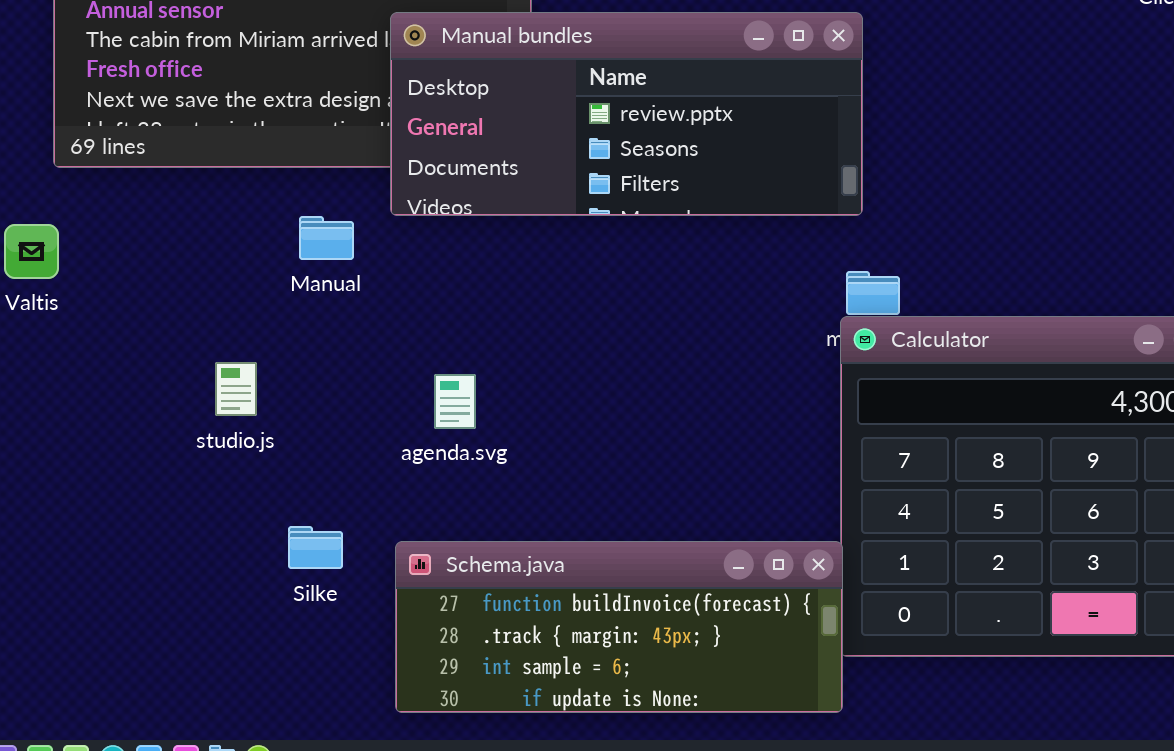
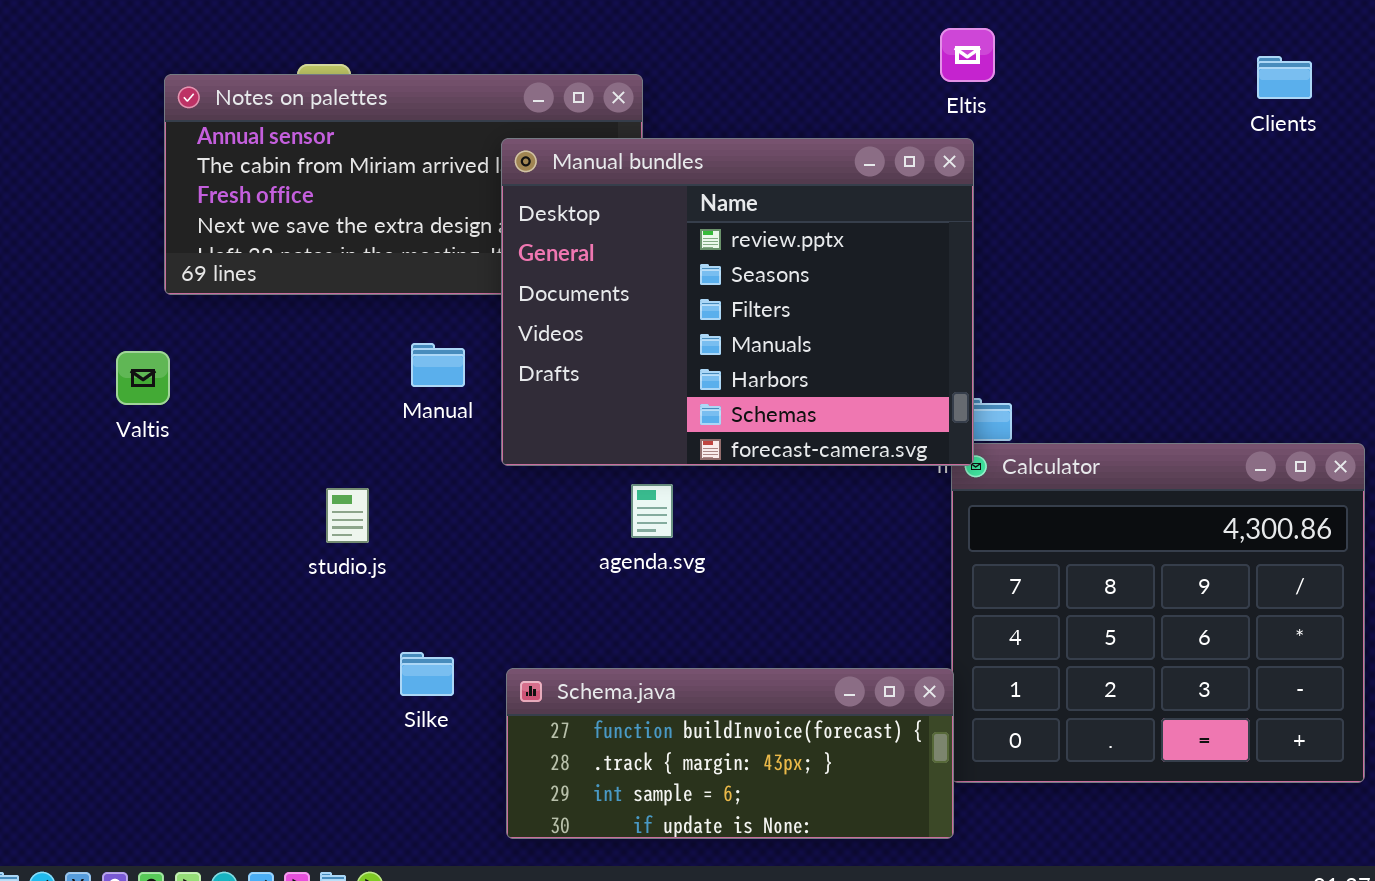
Manual bundles: [390,12,863,216] -> [501,138,974,466], resized
agenda.svg: [434,374,476,429] -> [631,484,673,538], moved

